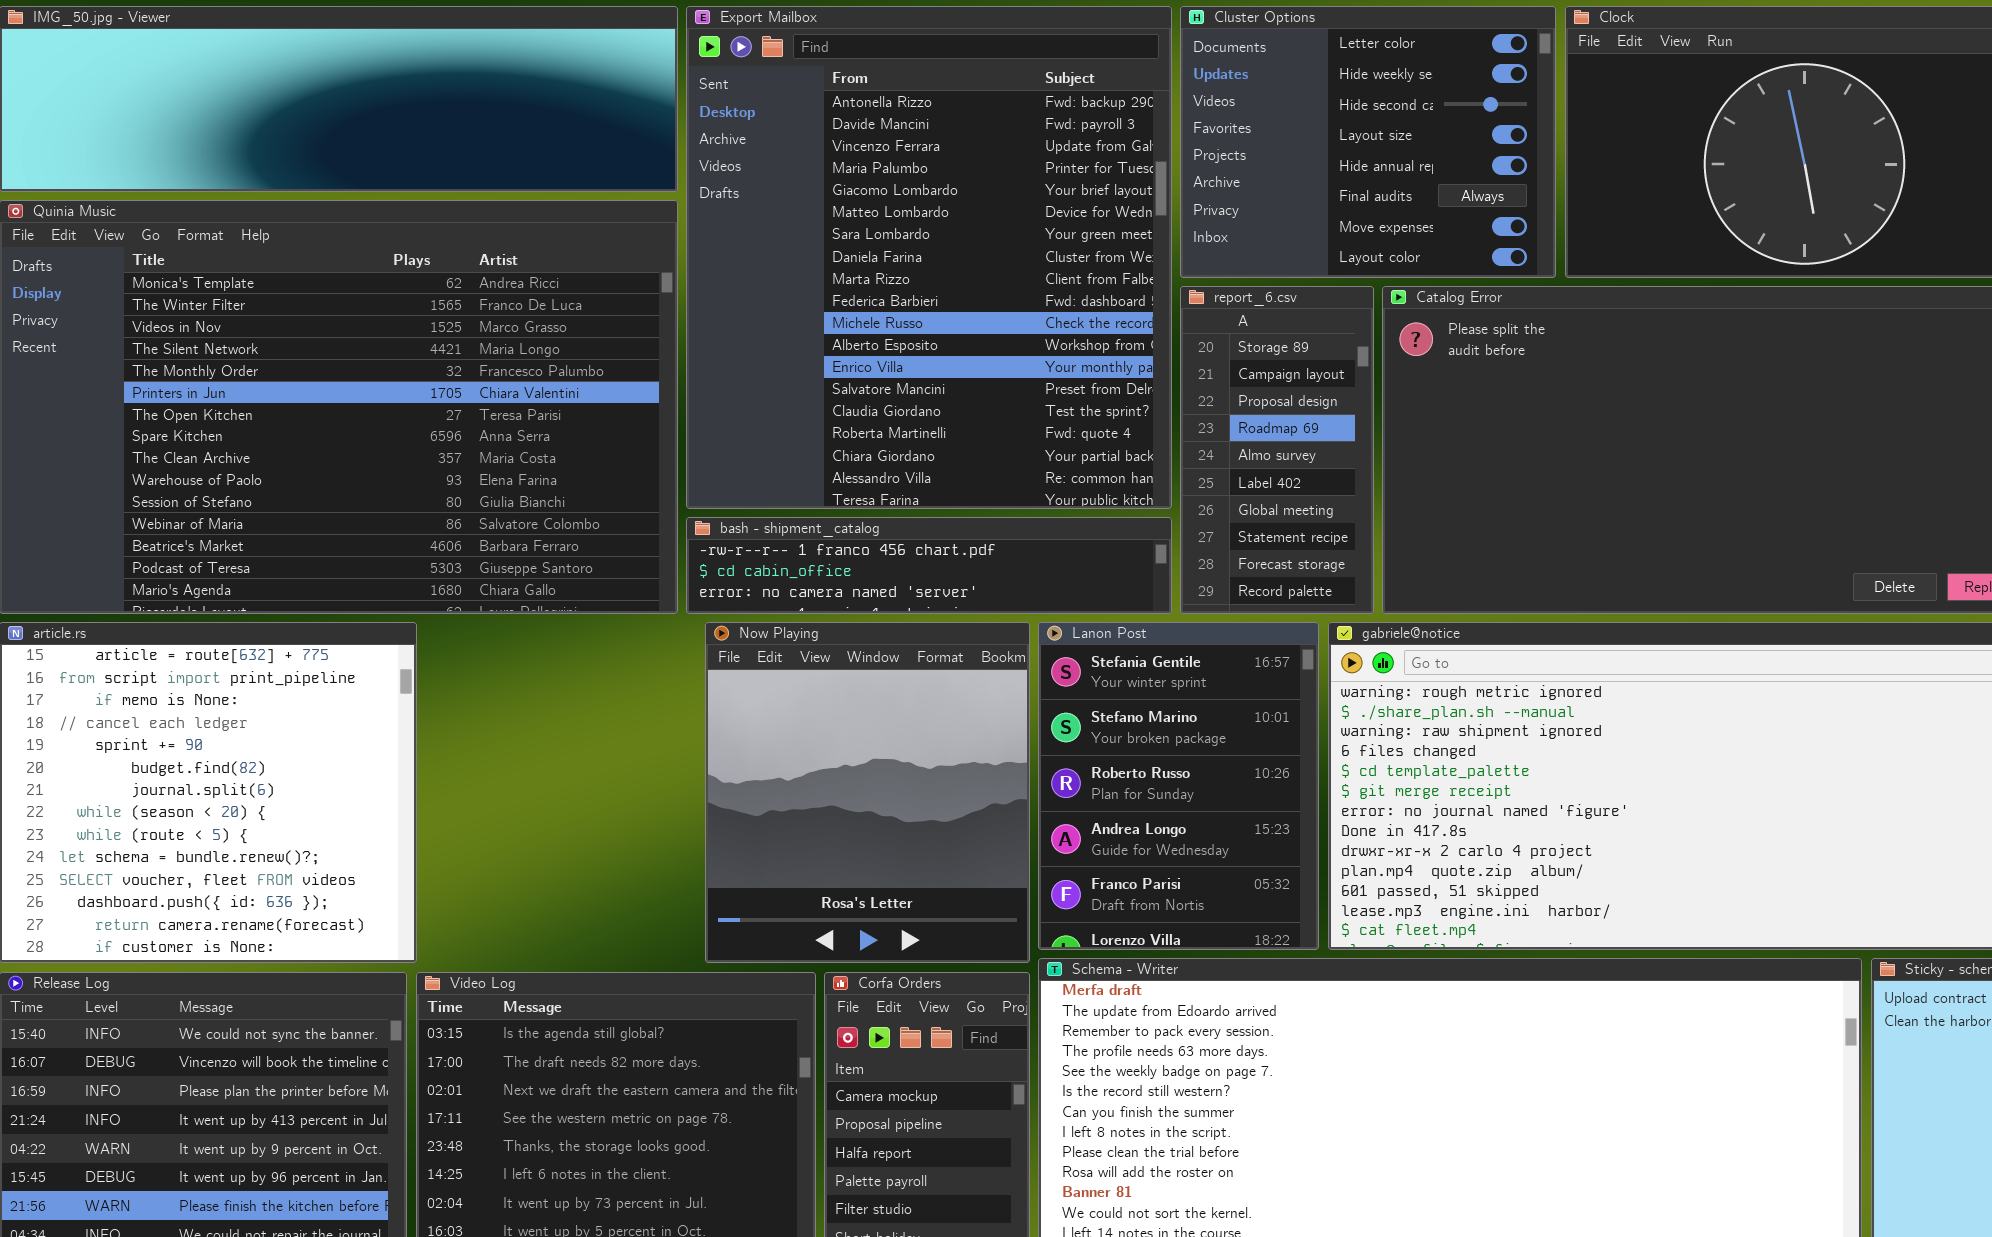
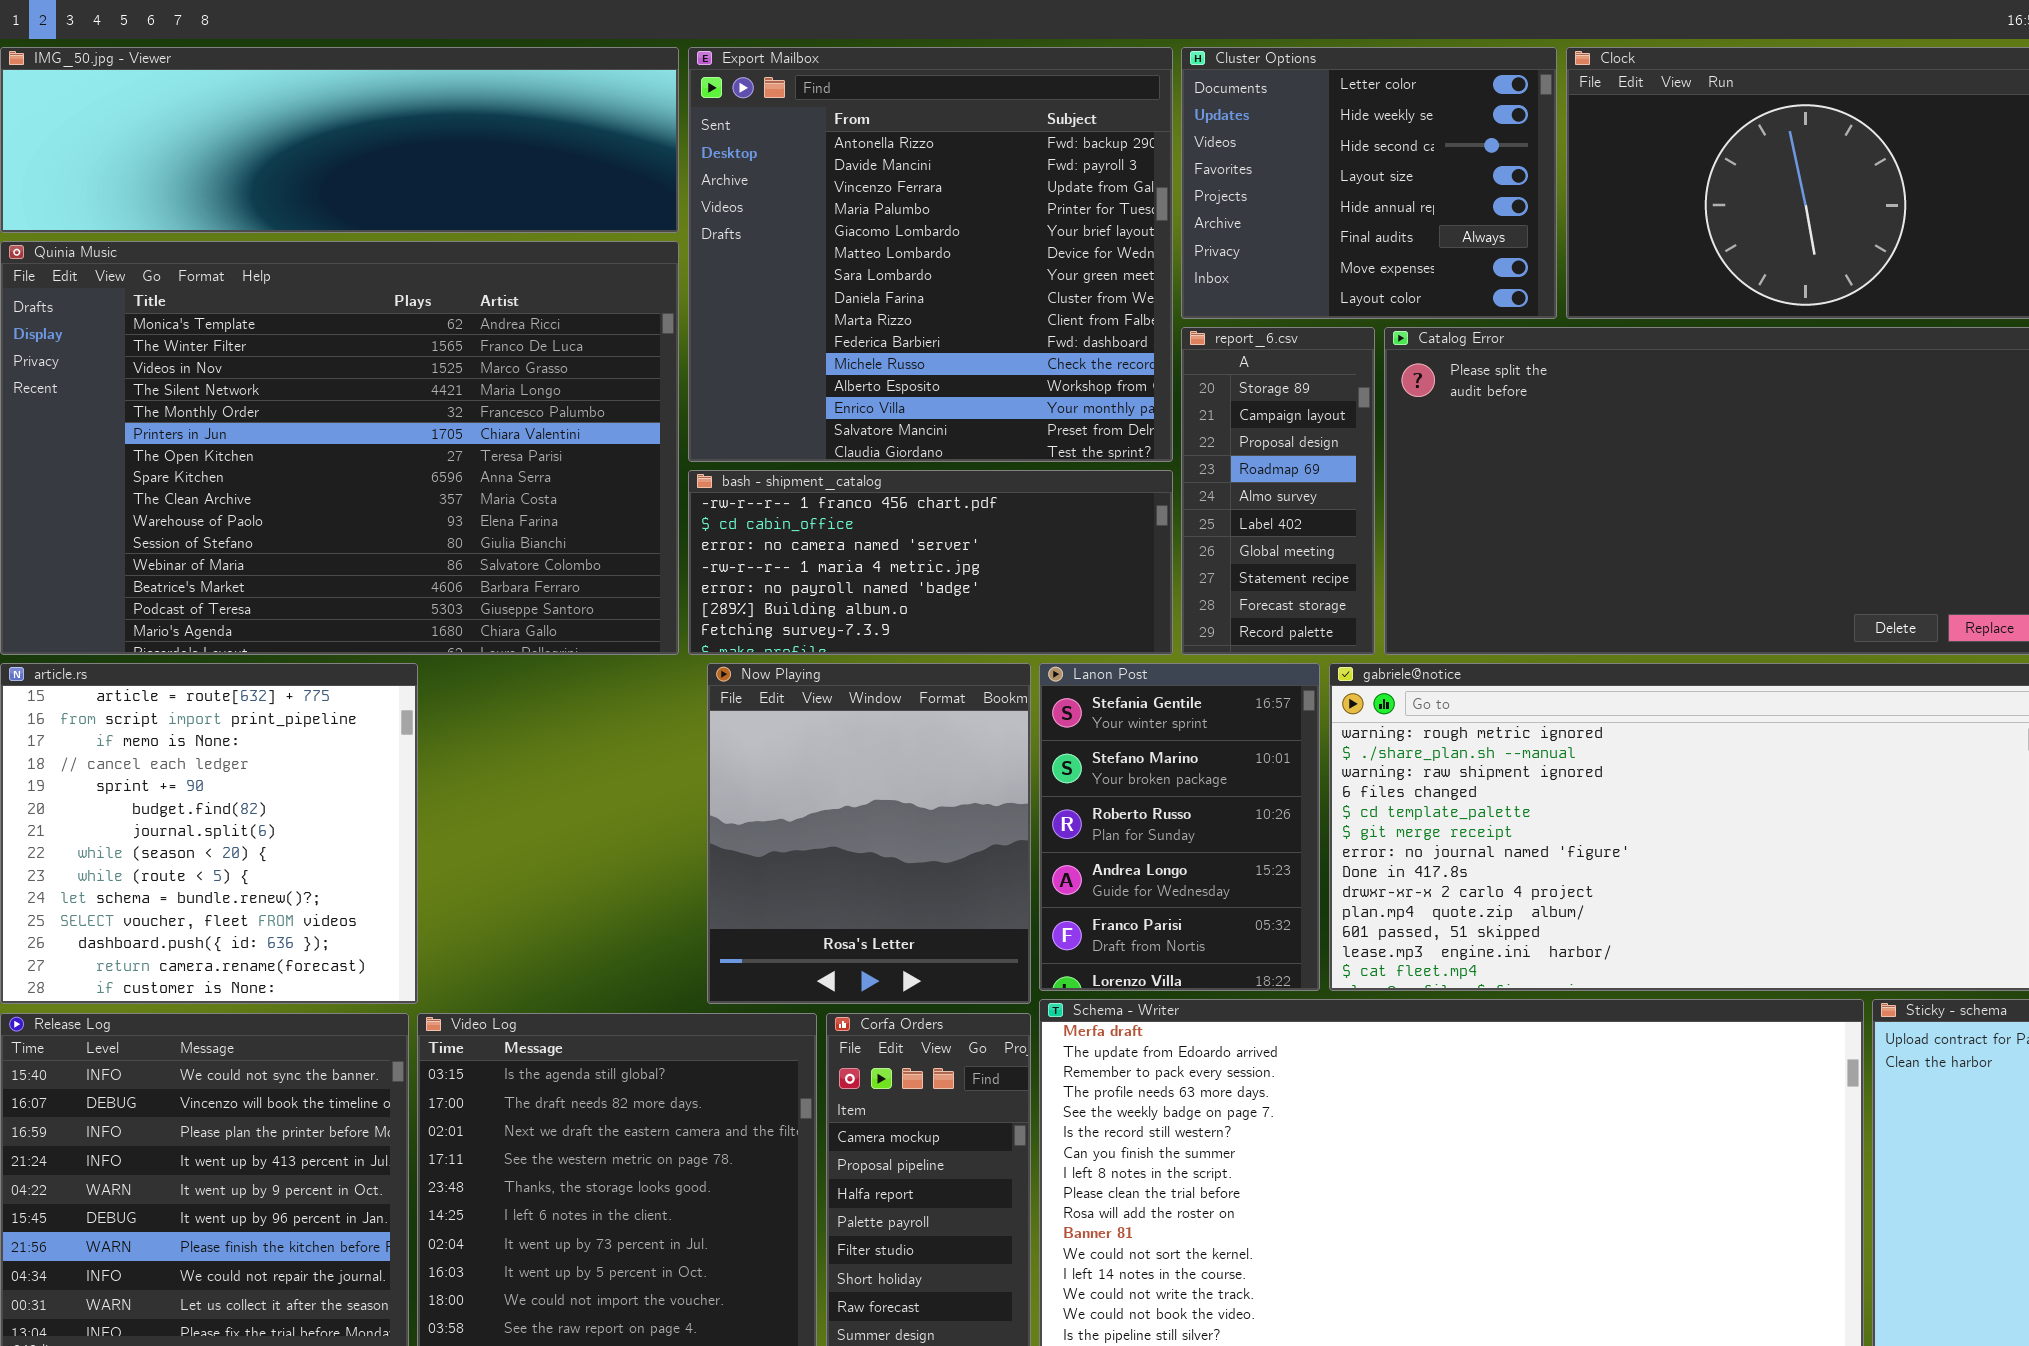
Export Mailbox: [686,6,1172,509] -> [688,47,1173,462], resized
bash - shipment_catalog: [686,517,1172,614] -> [688,470,1173,655], resized

